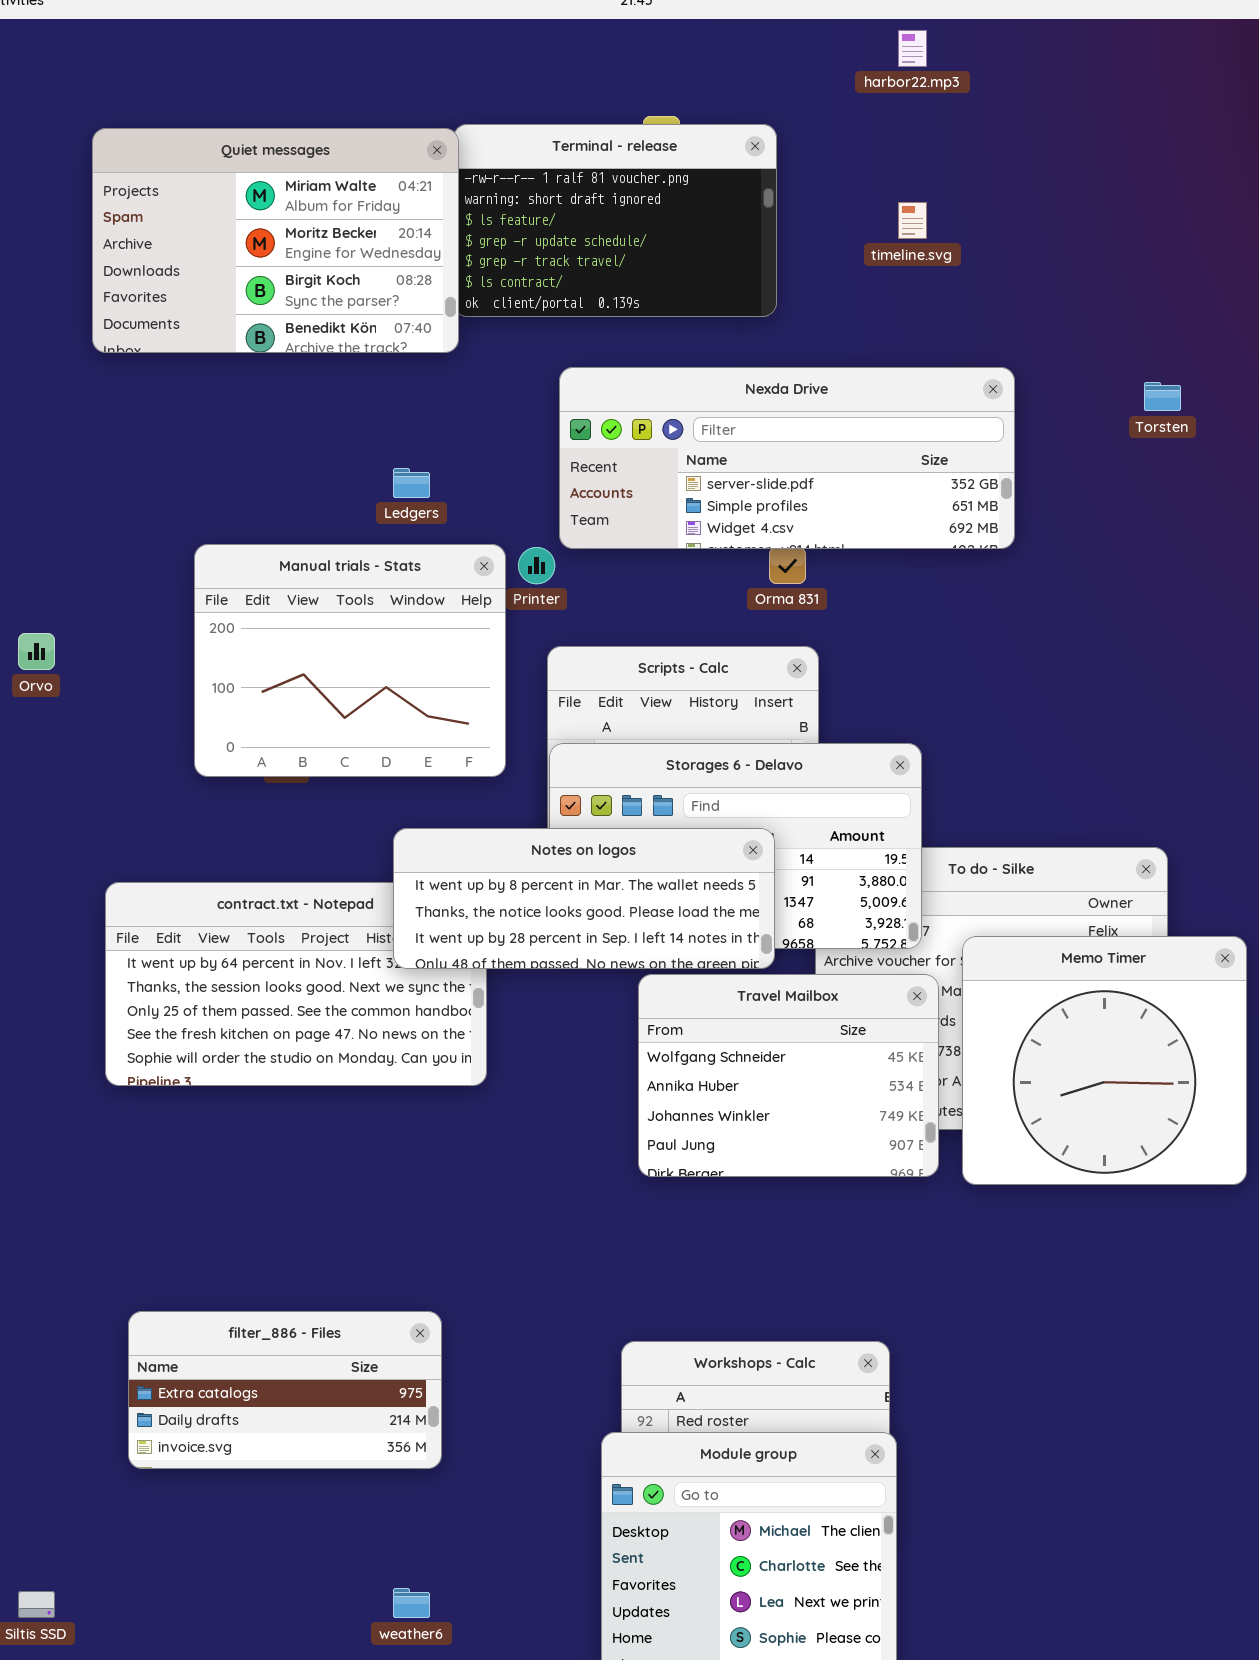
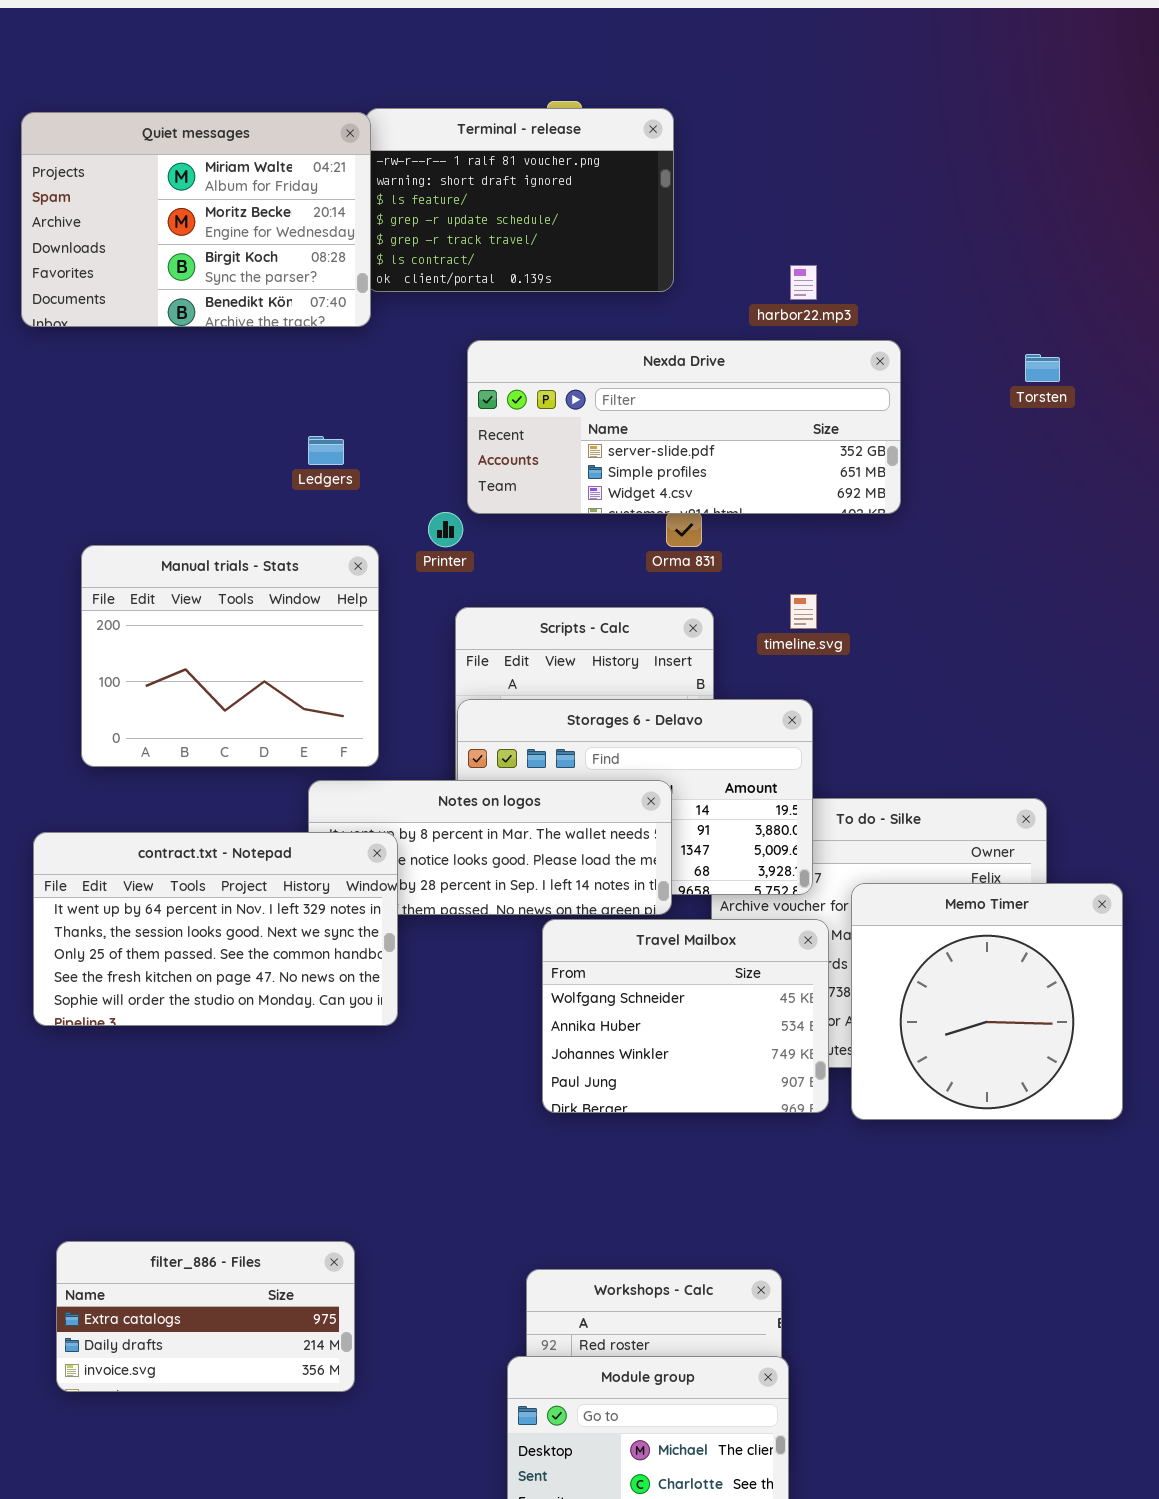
harbor22.mp3: [898,30,927,67] -> [790,265,817,300], moved
timeline.svg: [898,202,927,239] -> [790,594,817,629], moved
Manual trials - Stats: [194,544,506,777] -> [81,545,379,767], moved
contract.txt - Notepad: [105,882,487,1086] -> [33,832,398,1026], raised

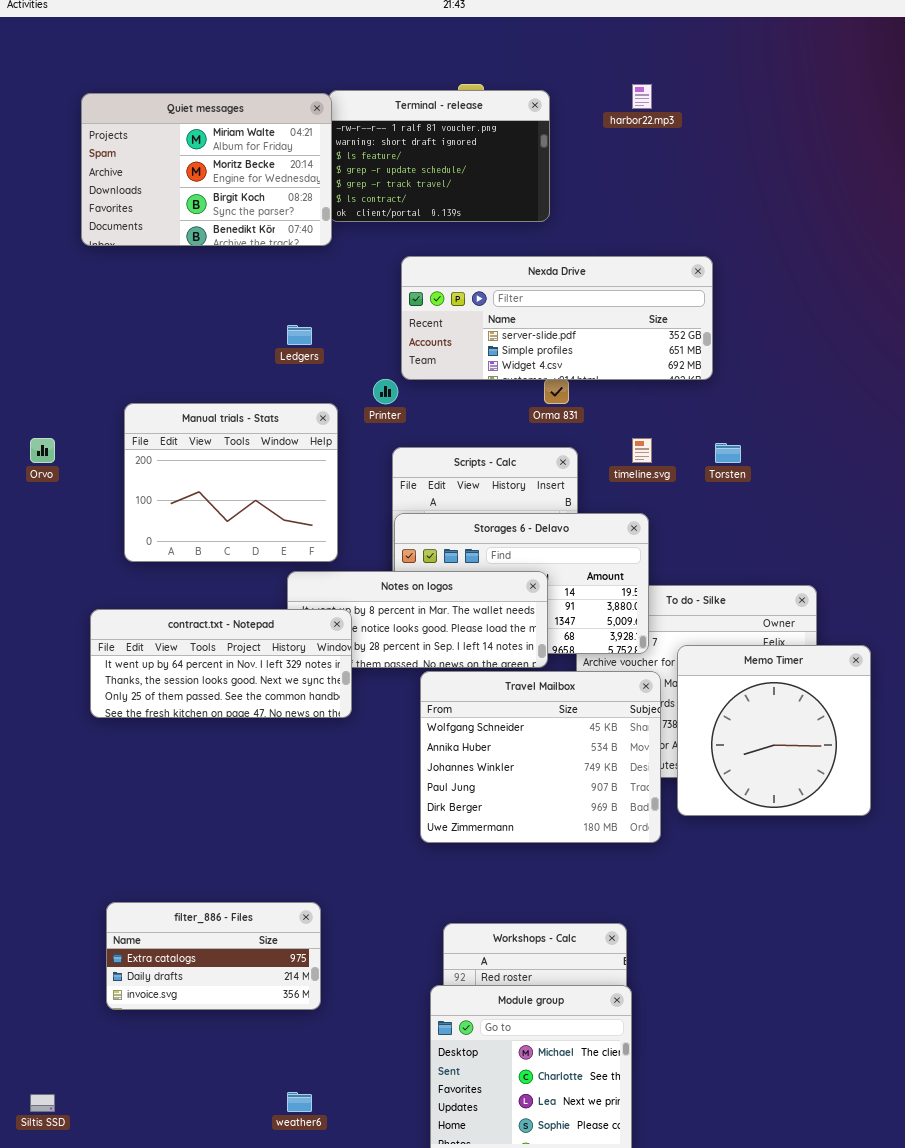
harbor22.mp3: [790,265,817,300] -> [632,84,652,109], moved
Torsten: [1025,354,1060,382] -> [715,443,741,463], moved
contract.txt - Notepad: [33,832,398,1026] -> [90,609,352,718], resized
Travel Mailbox: [542,919,829,1113] -> [420,671,661,843], resized

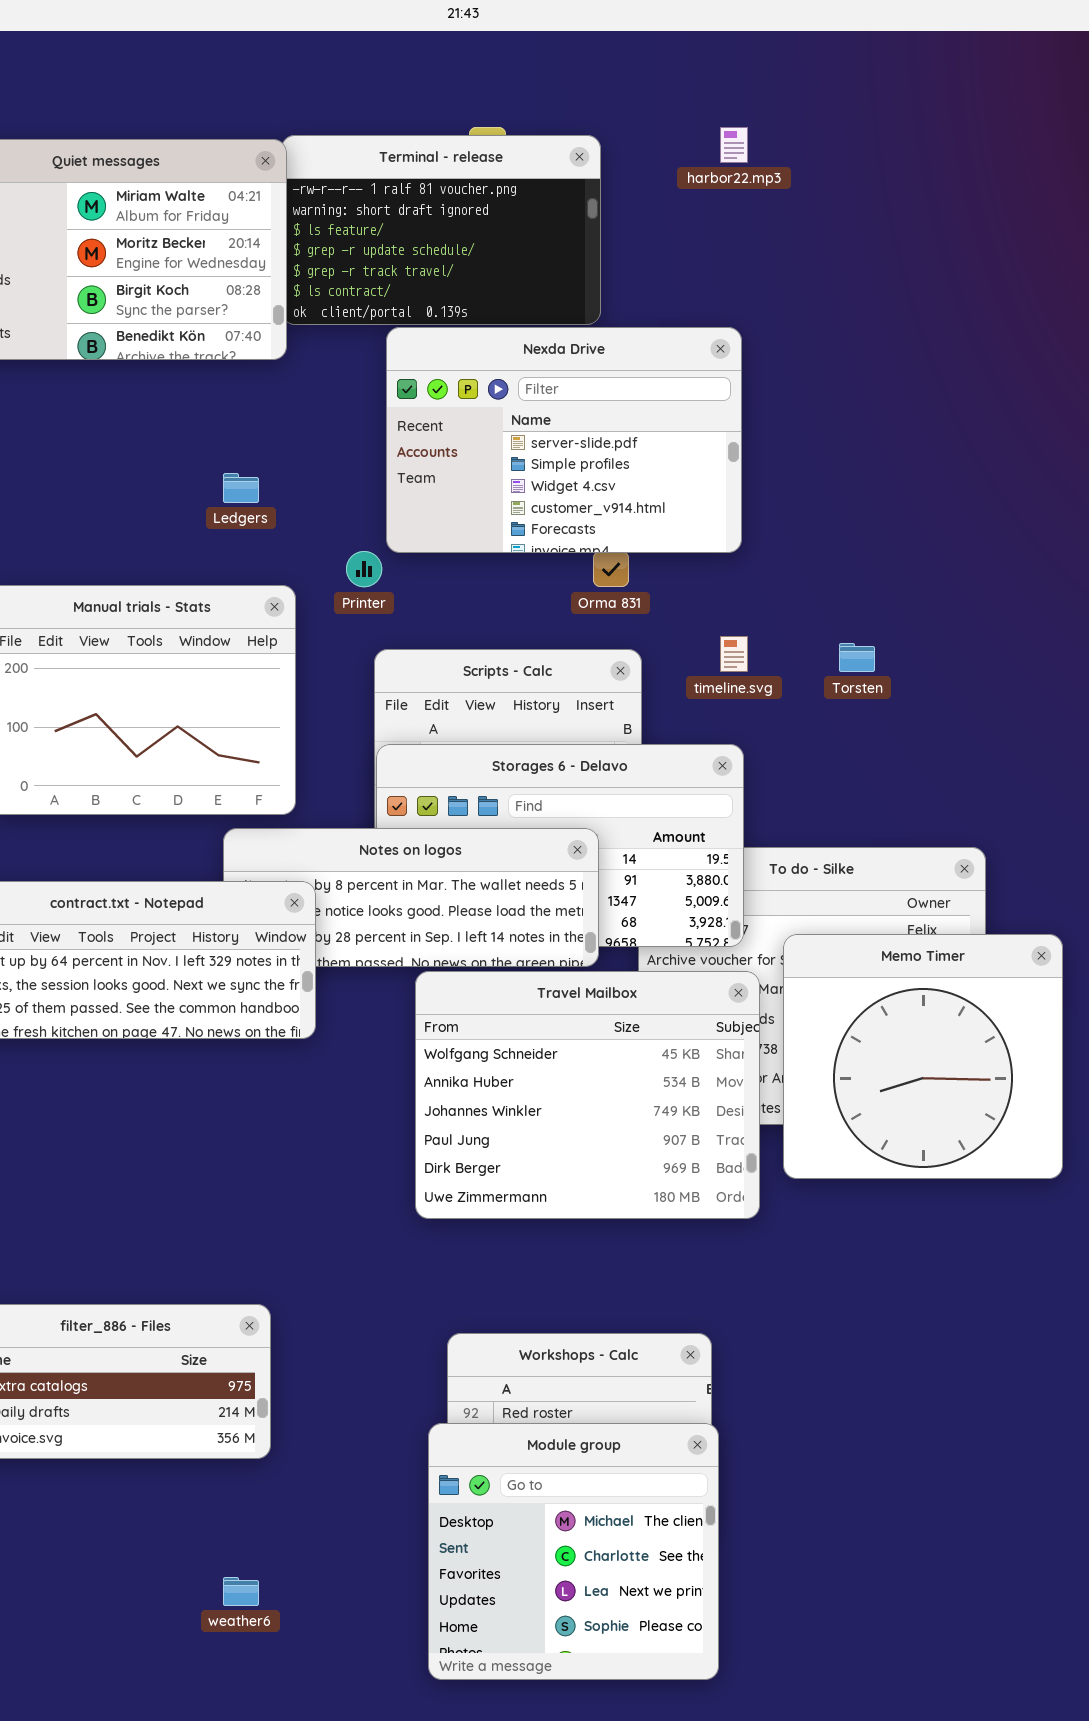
Nexda Drive: [401,256,713,380] -> [386,327,742,553], resized

